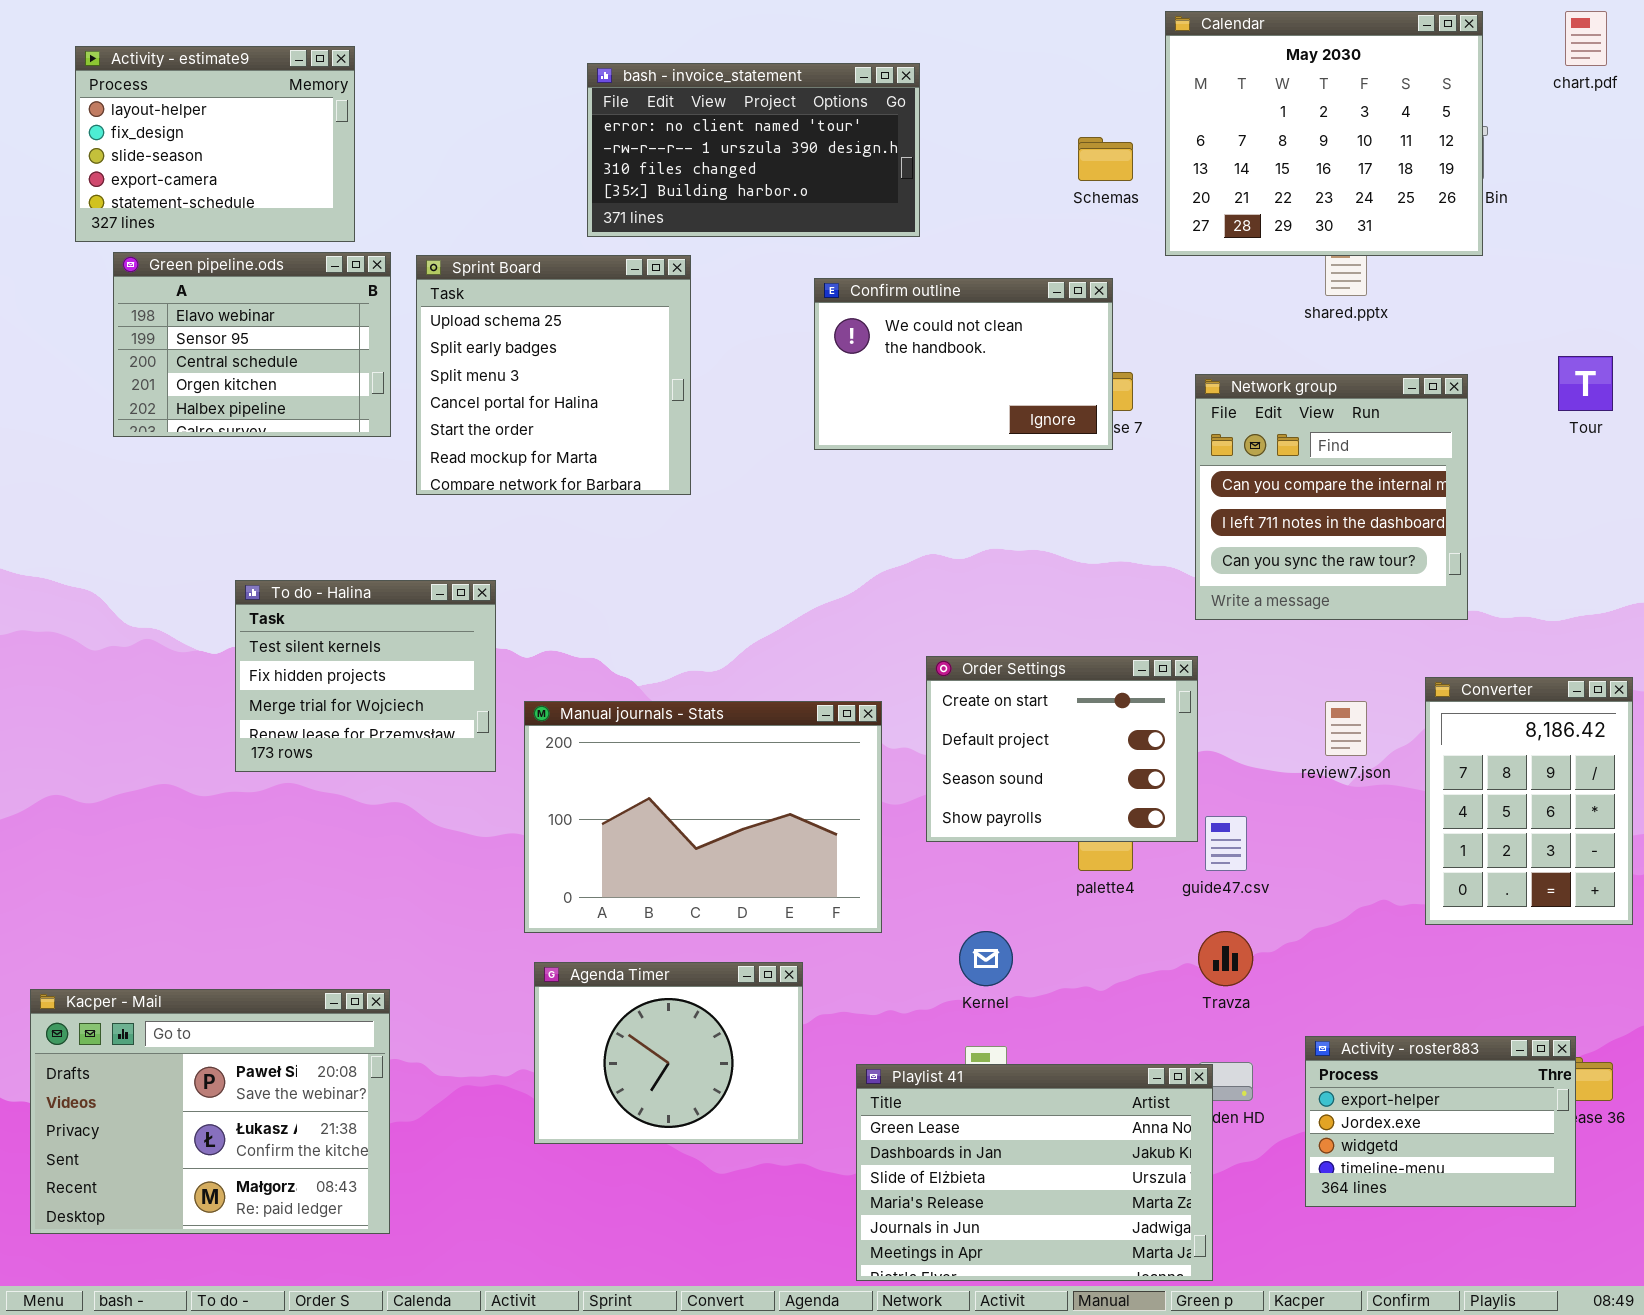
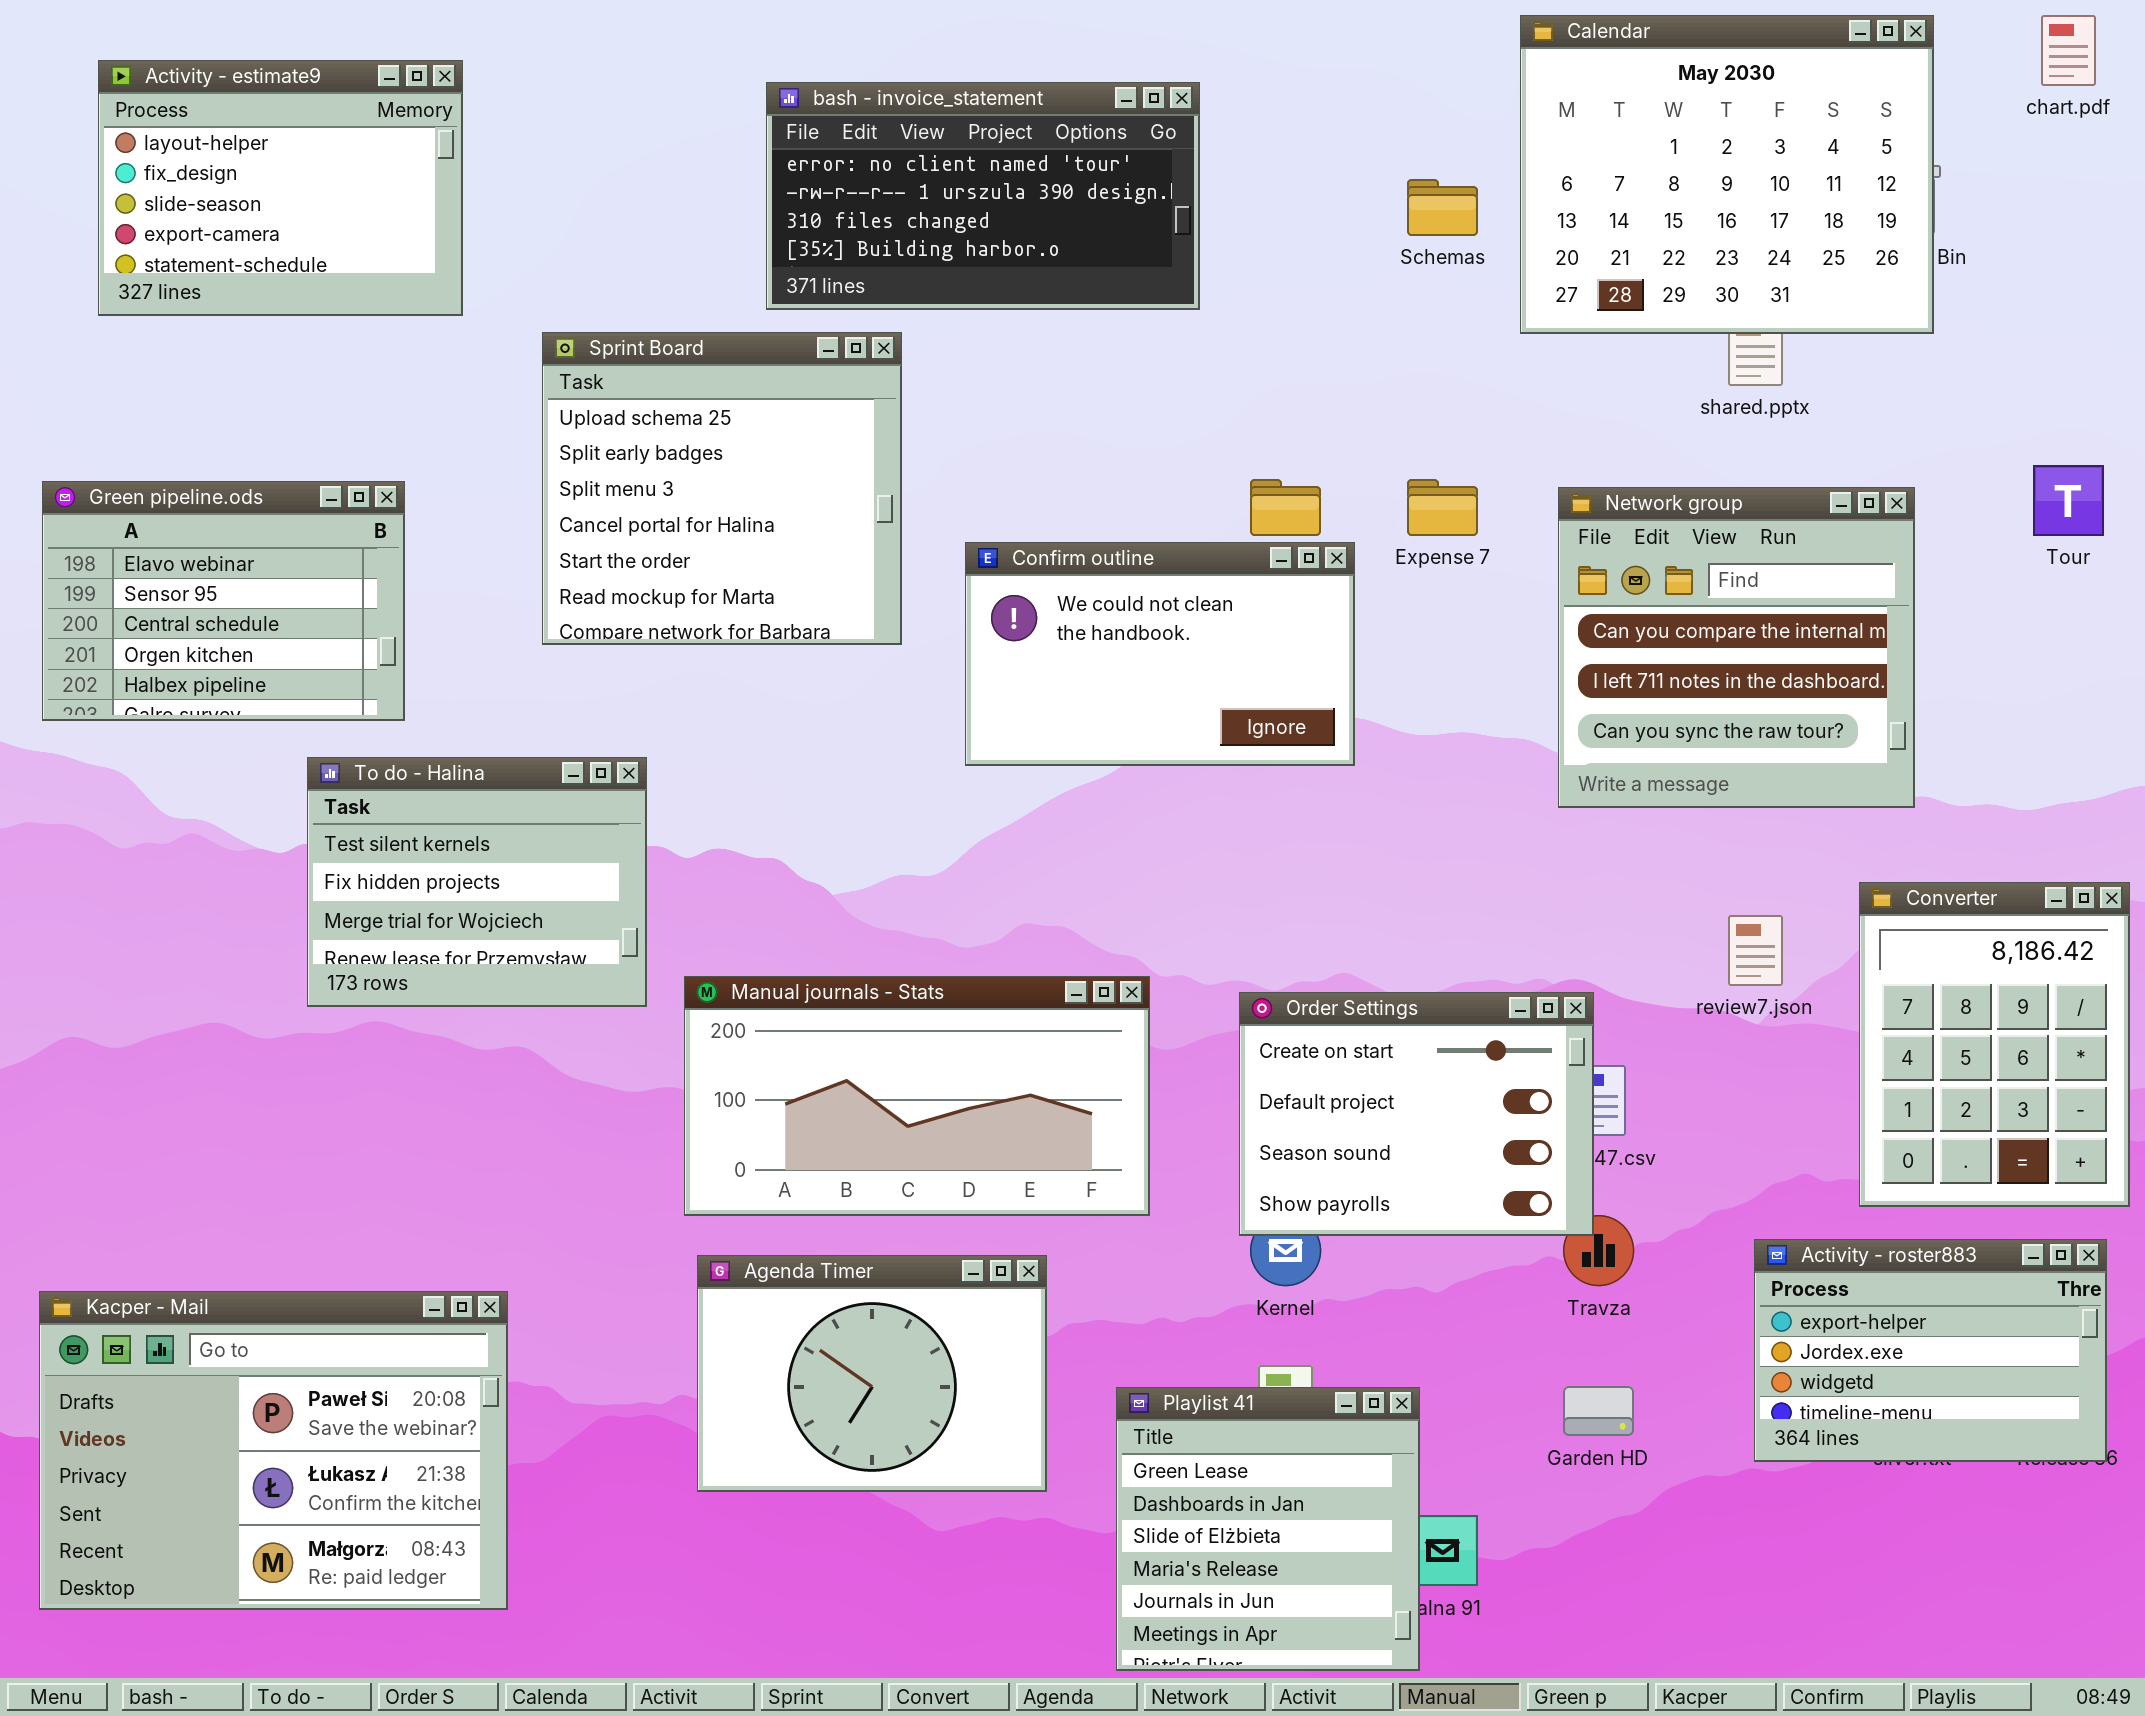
Green pipeline.ods: [113,252,391,437] -> [42,481,405,721], moved
Confirm outline: [814,278,1113,450] -> [965,542,1355,766], moved
Order Settings: [926,656,1198,842] -> [1239,992,1594,1236], moved
Manual journals - Stats: [524,701,882,933] -> [684,976,1150,1216], resized
Activity - roster883: [1305,1036,1576,1207] -> [1754,1239,2107,1462], moved
Playlist 41: [856,1064,1213,1281] -> [1116,1387,1420,1671], resized

